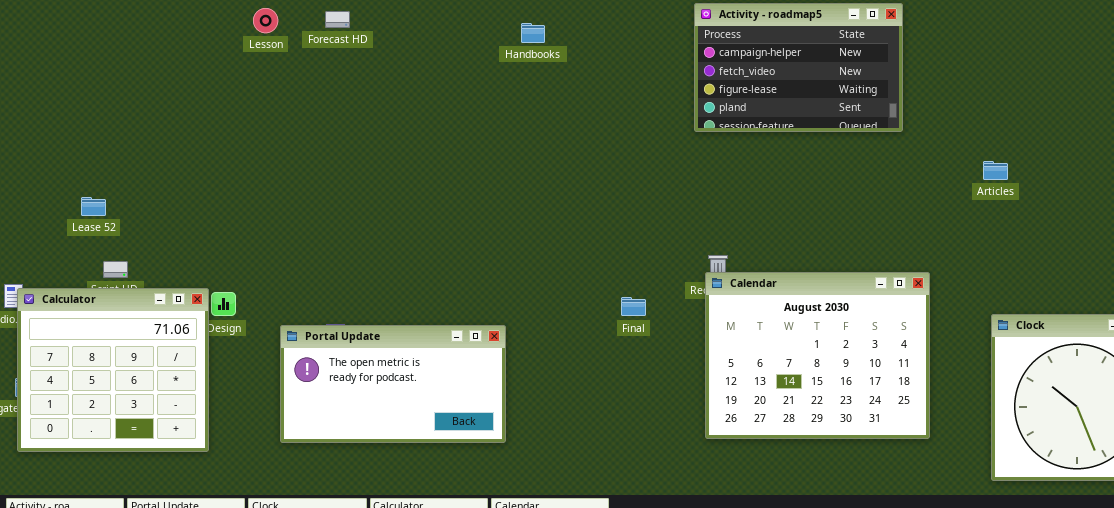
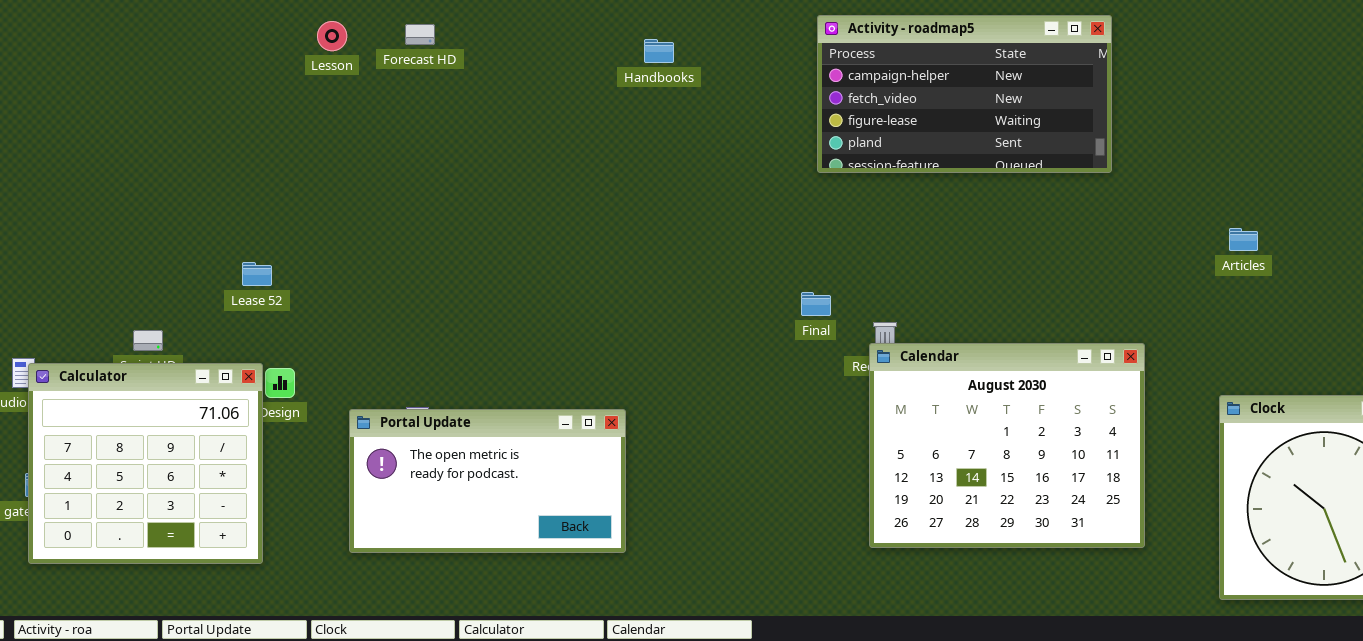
Activity - roadmap5: [694,3,903,132] -> [817,15,1112,173], resized
Articles: [983,161,1008,180] -> [1229,228,1258,251], moved
Lease 52: [81,197,106,216] -> [242,262,272,286], moved
Final: [621,297,646,316] -> [801,292,831,316], moved

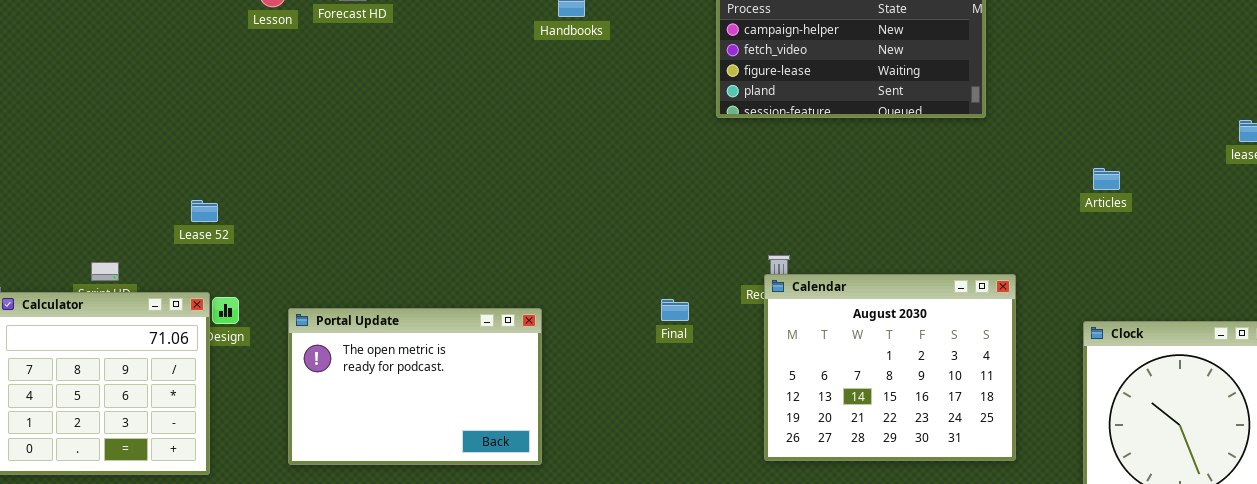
Final: [801,292,831,316] -> [661,299,689,321], moved
Portal Update: [349,409,626,553] -> [288,308,542,465], resized

